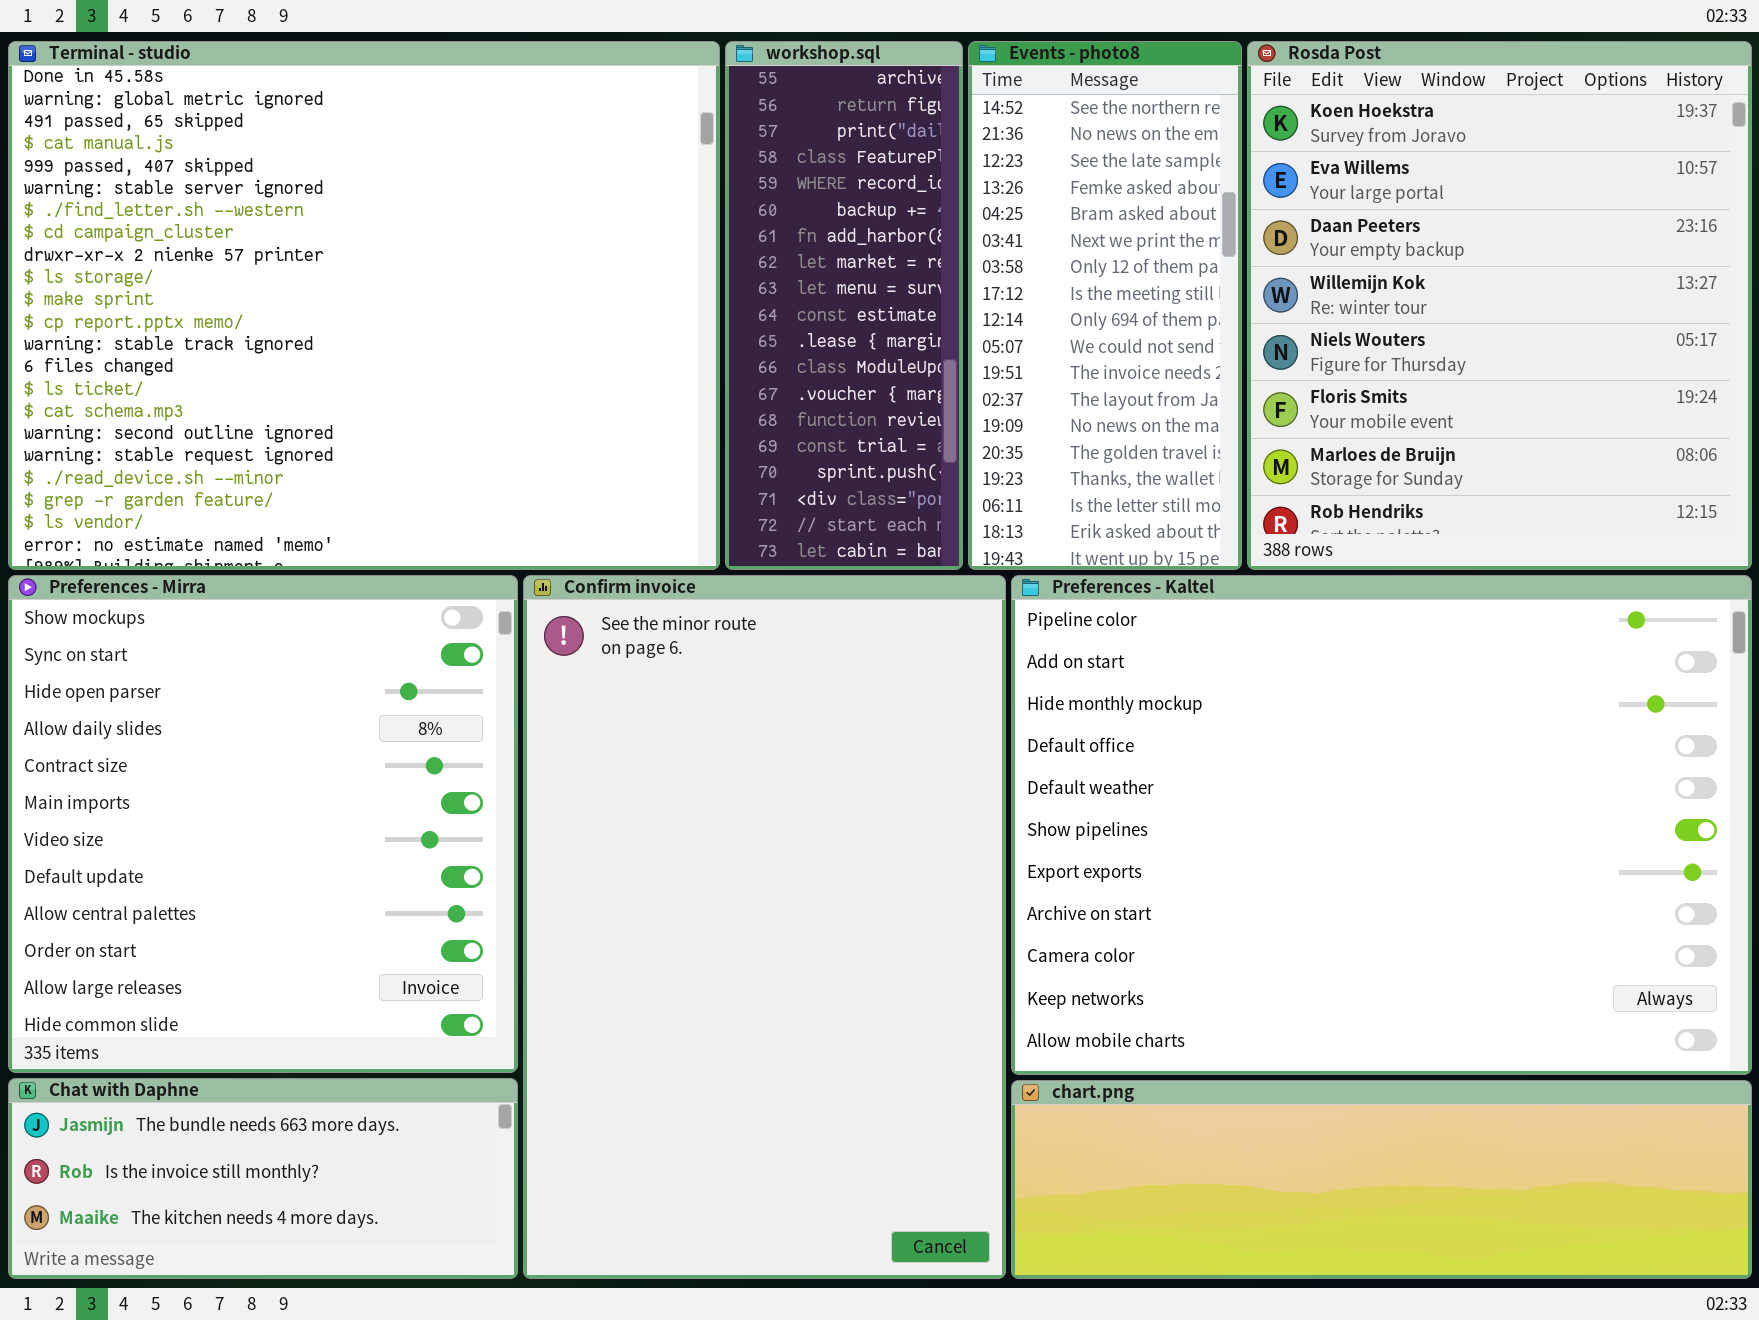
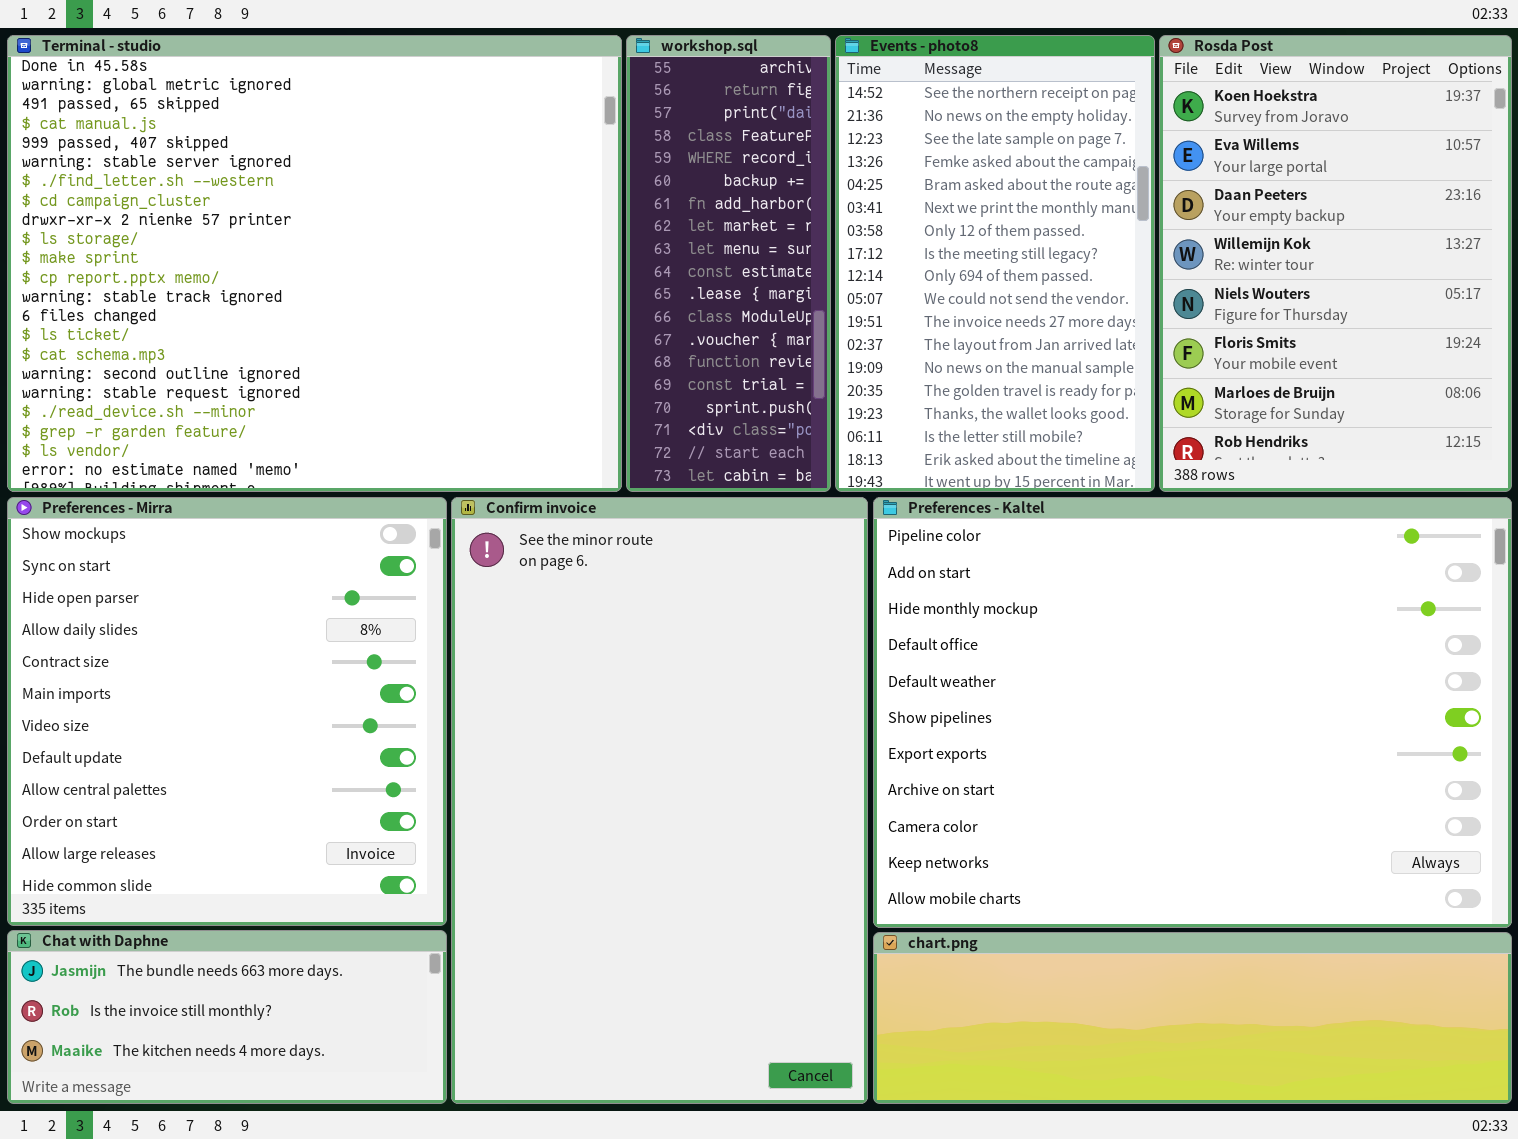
Events - photo8: [968,41,1242,570] -> [835,35,1155,492], resized
Rosda Post: [1247,41,1752,570] -> [1159,35,1512,492], resized

